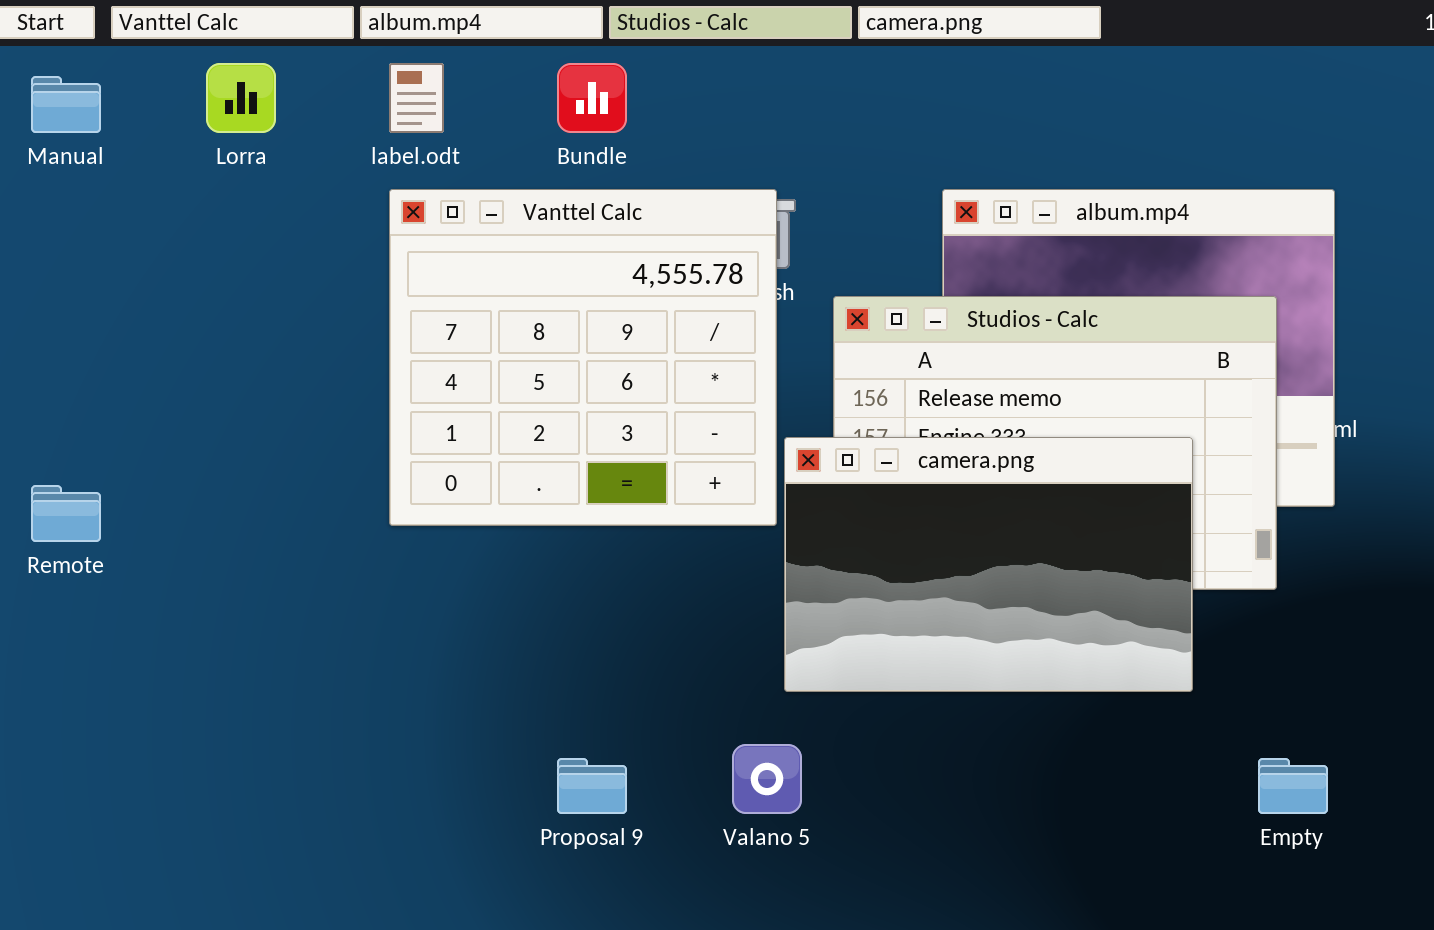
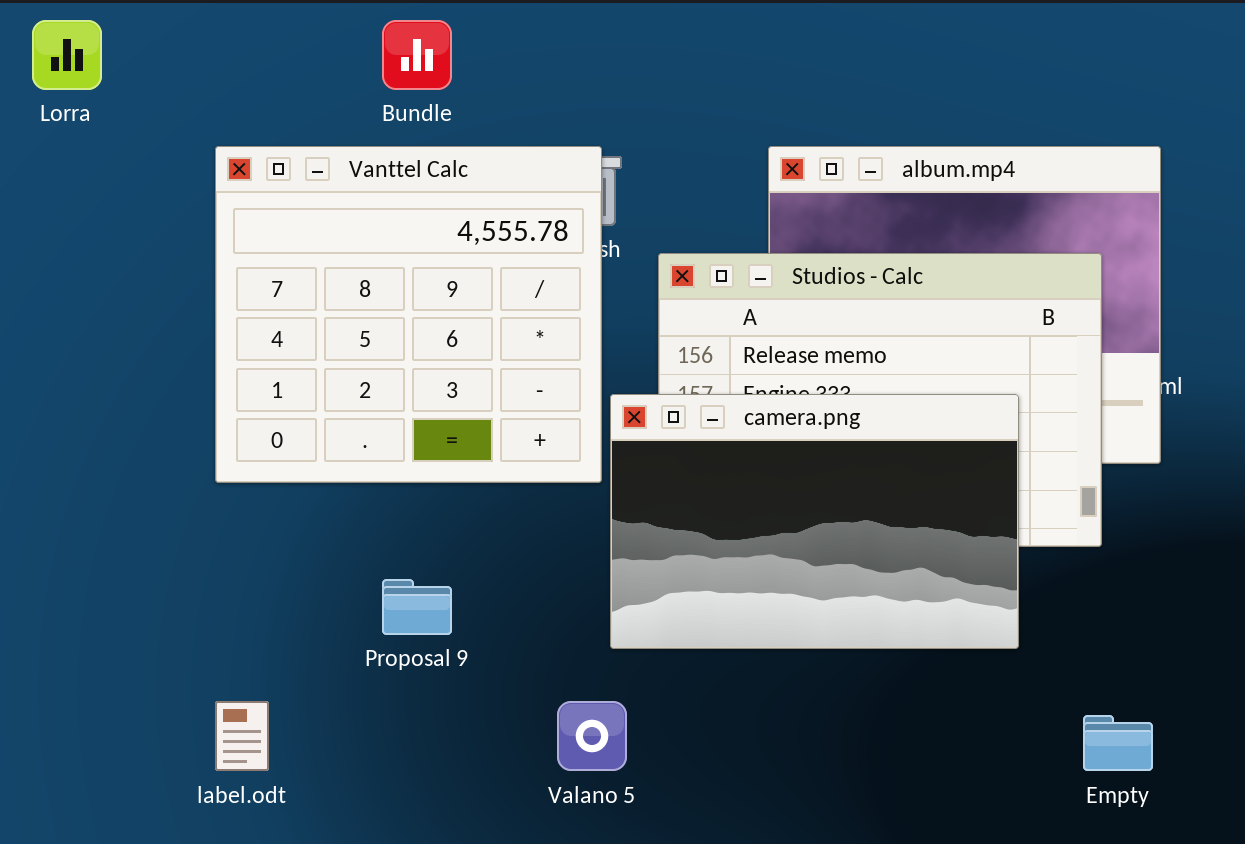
label.odt: [389,63,444,133] -> [215,701,269,771], moved
Proposal 9: [557,758,627,814] -> [382,579,452,635], moved

